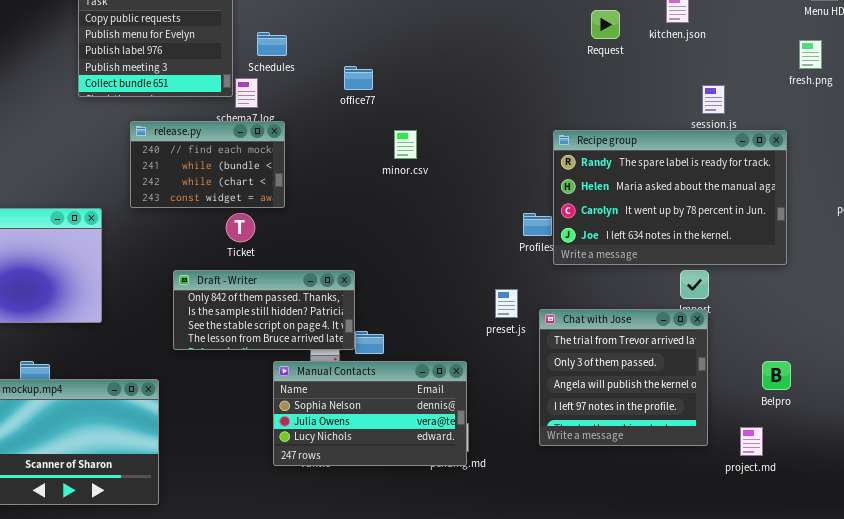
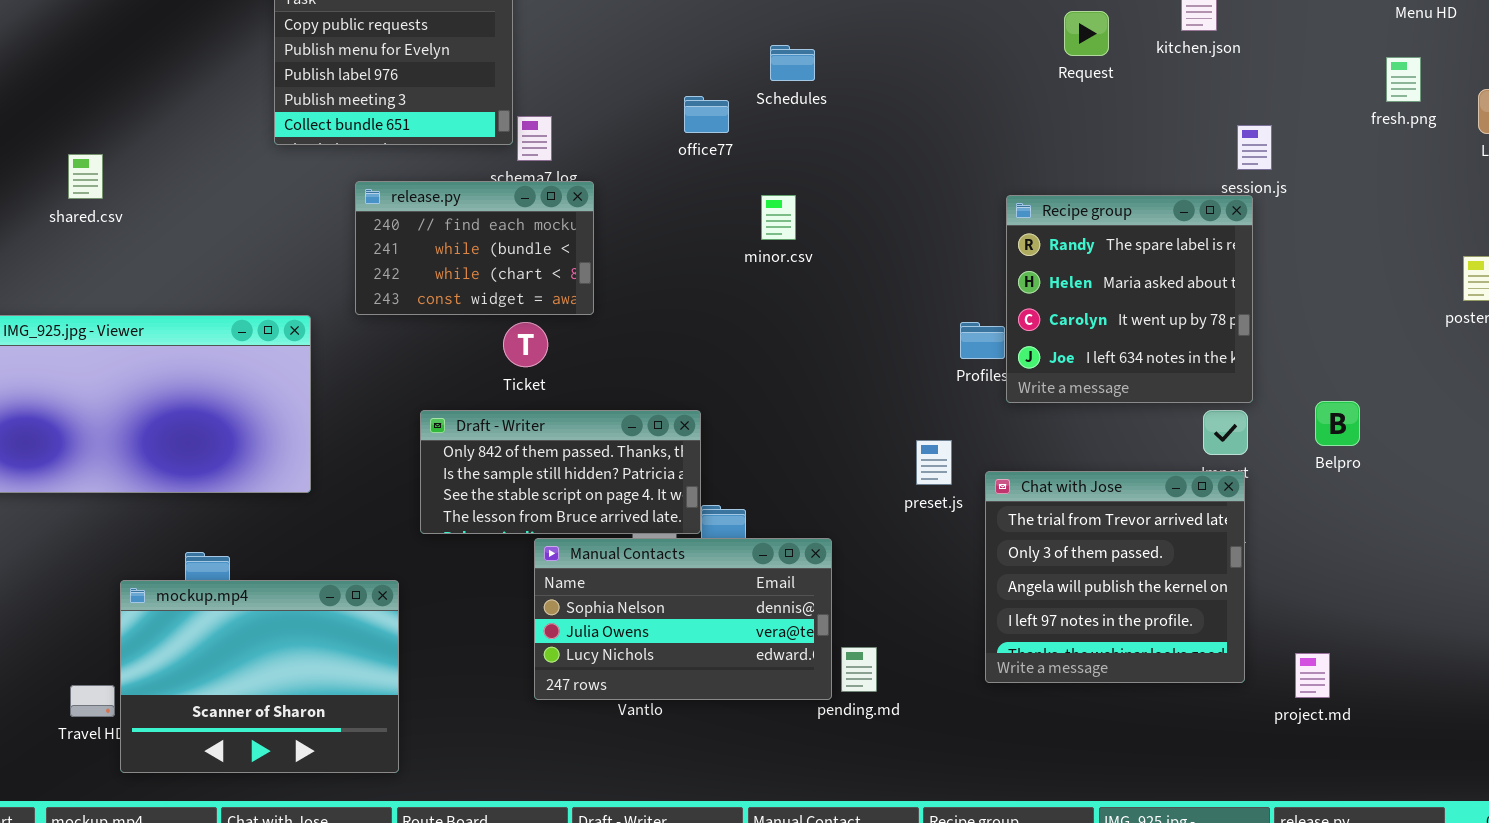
Schedules: [257,32,287,56] -> [770,45,815,81], moved
Recipe group: [553,130,787,265] -> [1006,195,1253,403], resized
Belpro: [762,361,791,390] -> [1315,401,1360,446], moved
Manual Contacts: [273,361,467,466] -> [534,538,832,700], moved

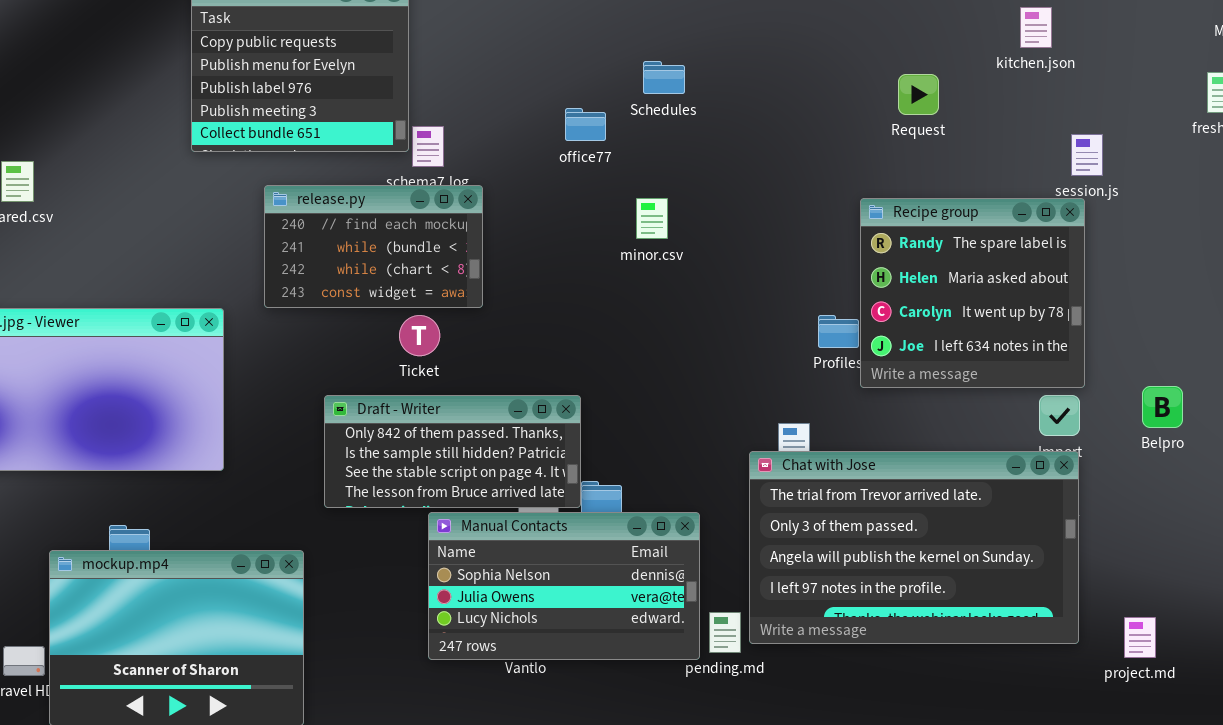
Request: [1064,11,1109,56] -> [898,74,939,115], moved
Chat with Jose: [985,471,1245,683] -> [749,451,1079,644], resized

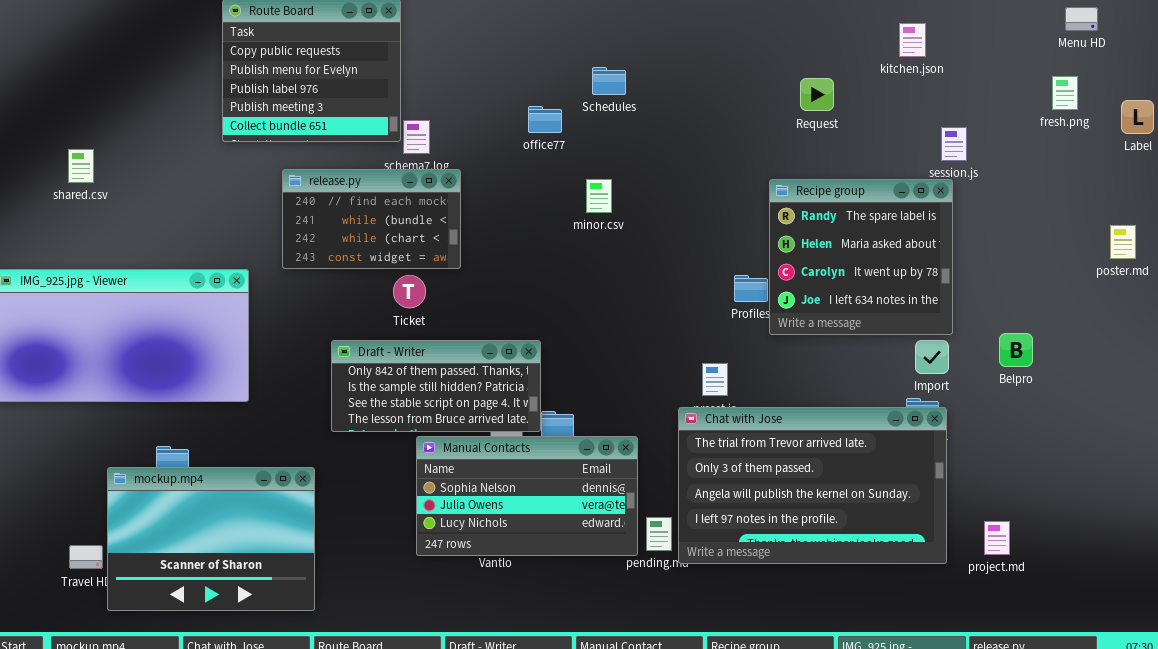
Chat with Jose: [749,451,1079,644] -> [678,407,947,564], moved

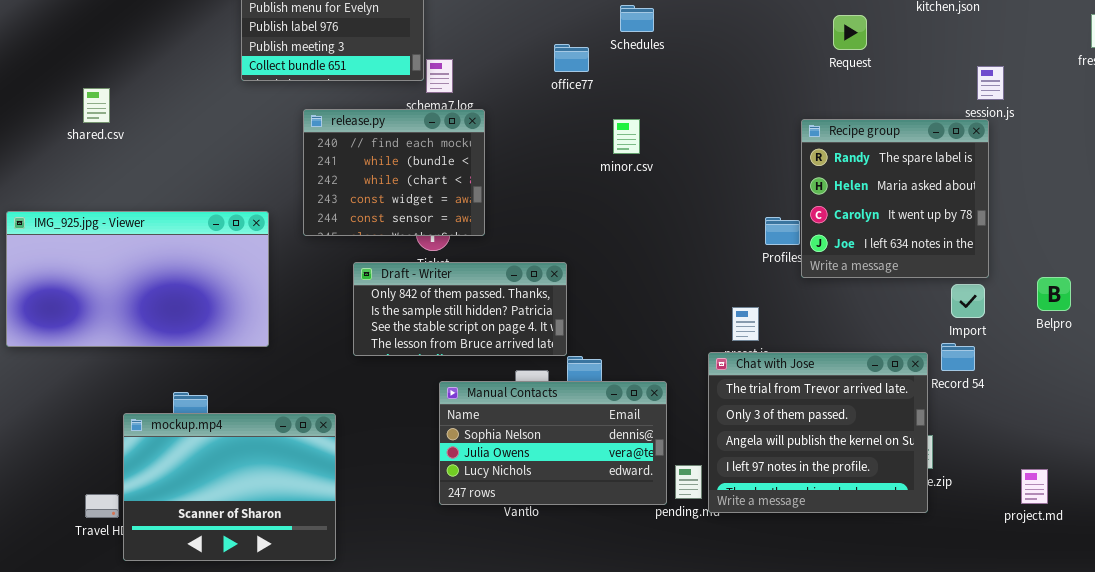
release.py: [282,169,461,269] -> [303,109,485,236], resized
Draft - Writer: [331,340,541,432] -> [353,262,567,356], moved
Chat with Jose: [678,407,947,564] -> [708,352,928,513], resized

